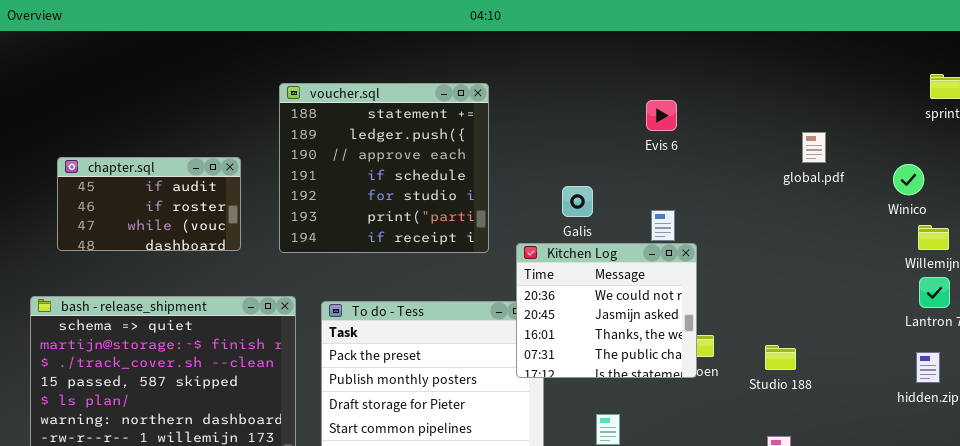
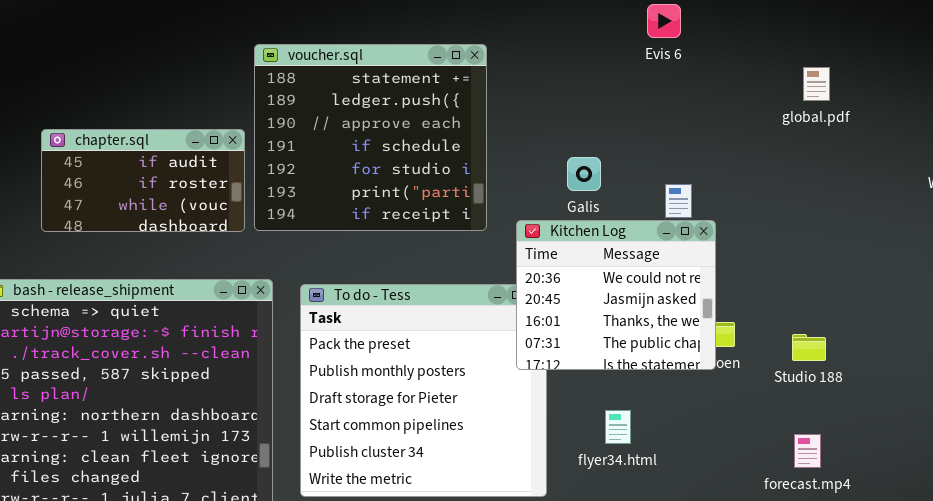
Evis 6: [646,100,677,131] -> [647,4,681,38], moved
global.pdf: [802,132,826,163] -> [803,67,830,101], moved
chapter.sql: [57,157,241,251] -> [41,129,245,232], moved

